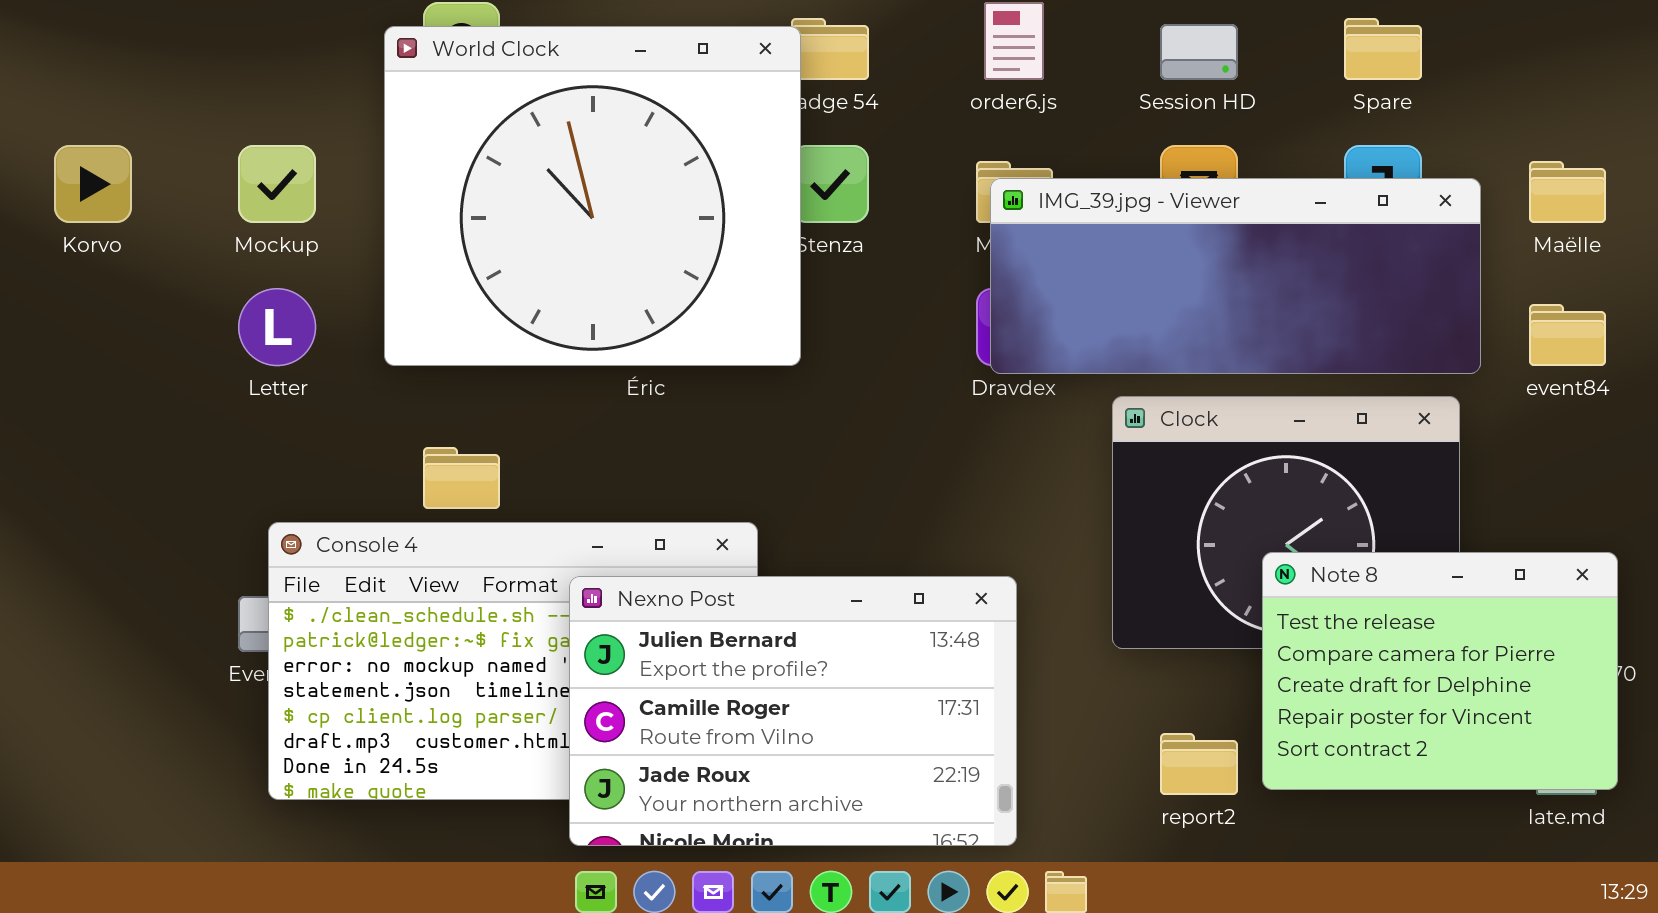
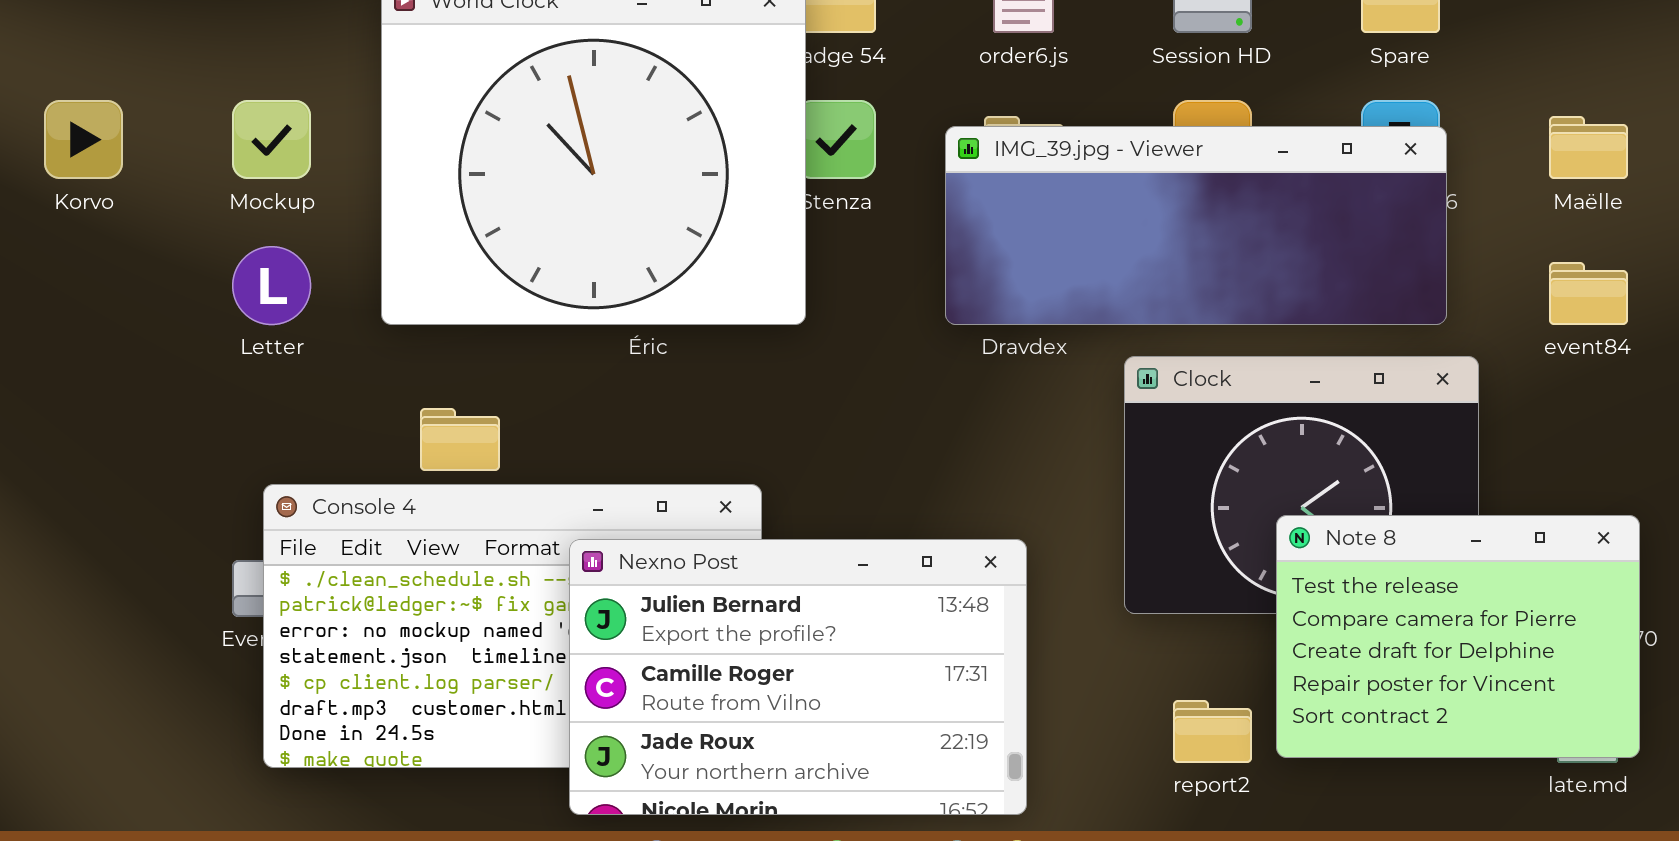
IMG_39.jpg - Viewer: [990,178,1481,374] -> [945,126,1447,325], moved

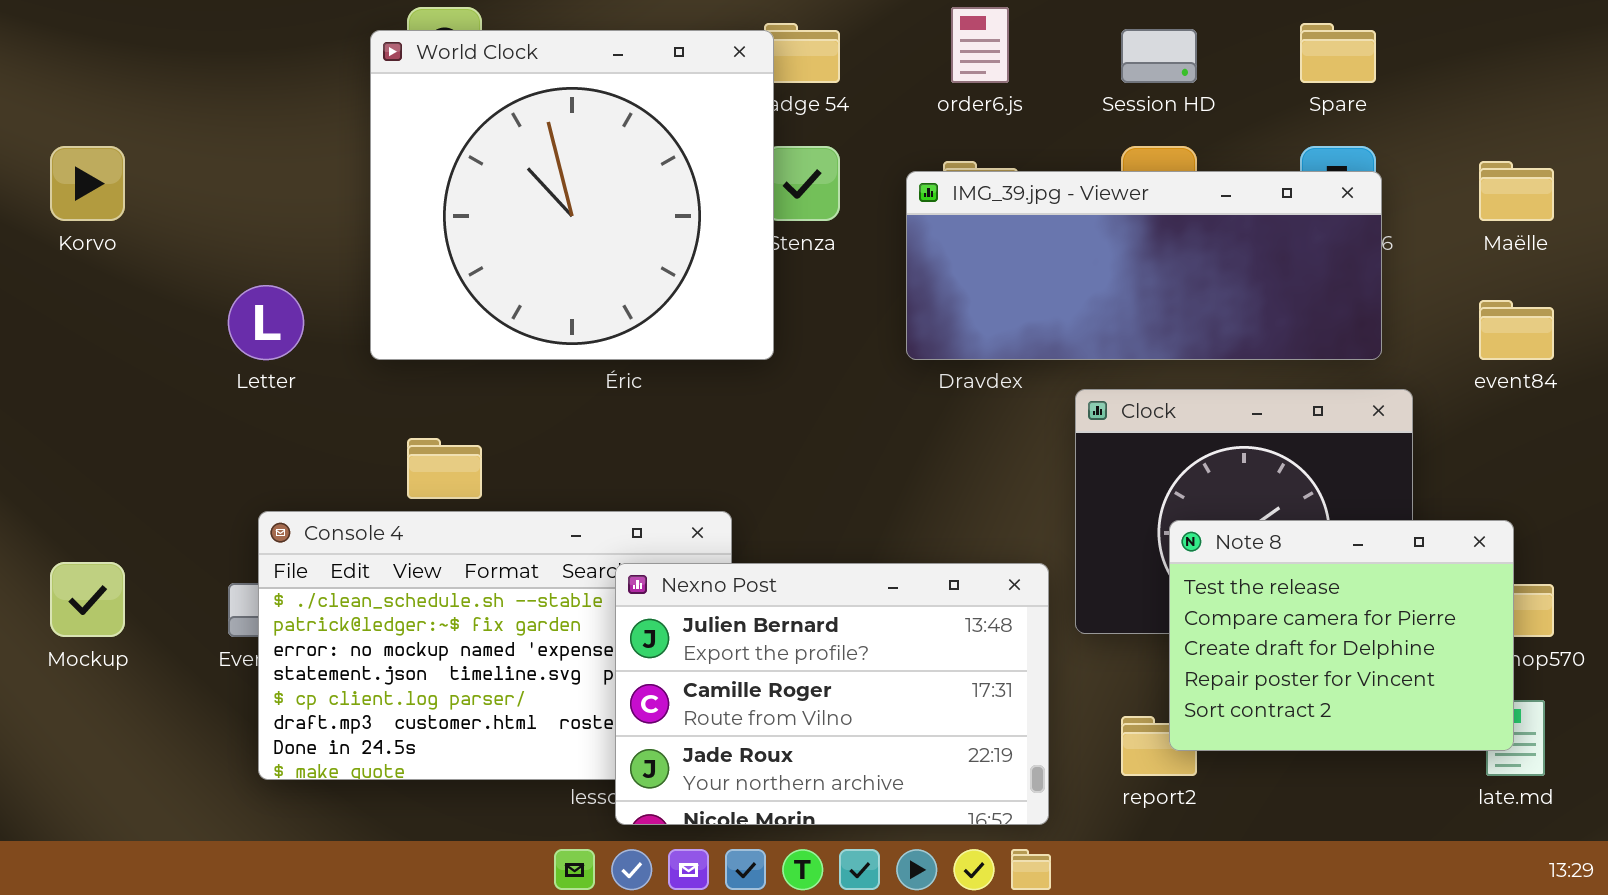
Mockup: [232,100,311,179] -> [50,562,125,637], moved
Note 8: [1276,515,1640,758] -> [1169,520,1514,751], moved
Nexno Post: [569,539,1027,815] -> [615,563,1049,825], moved

